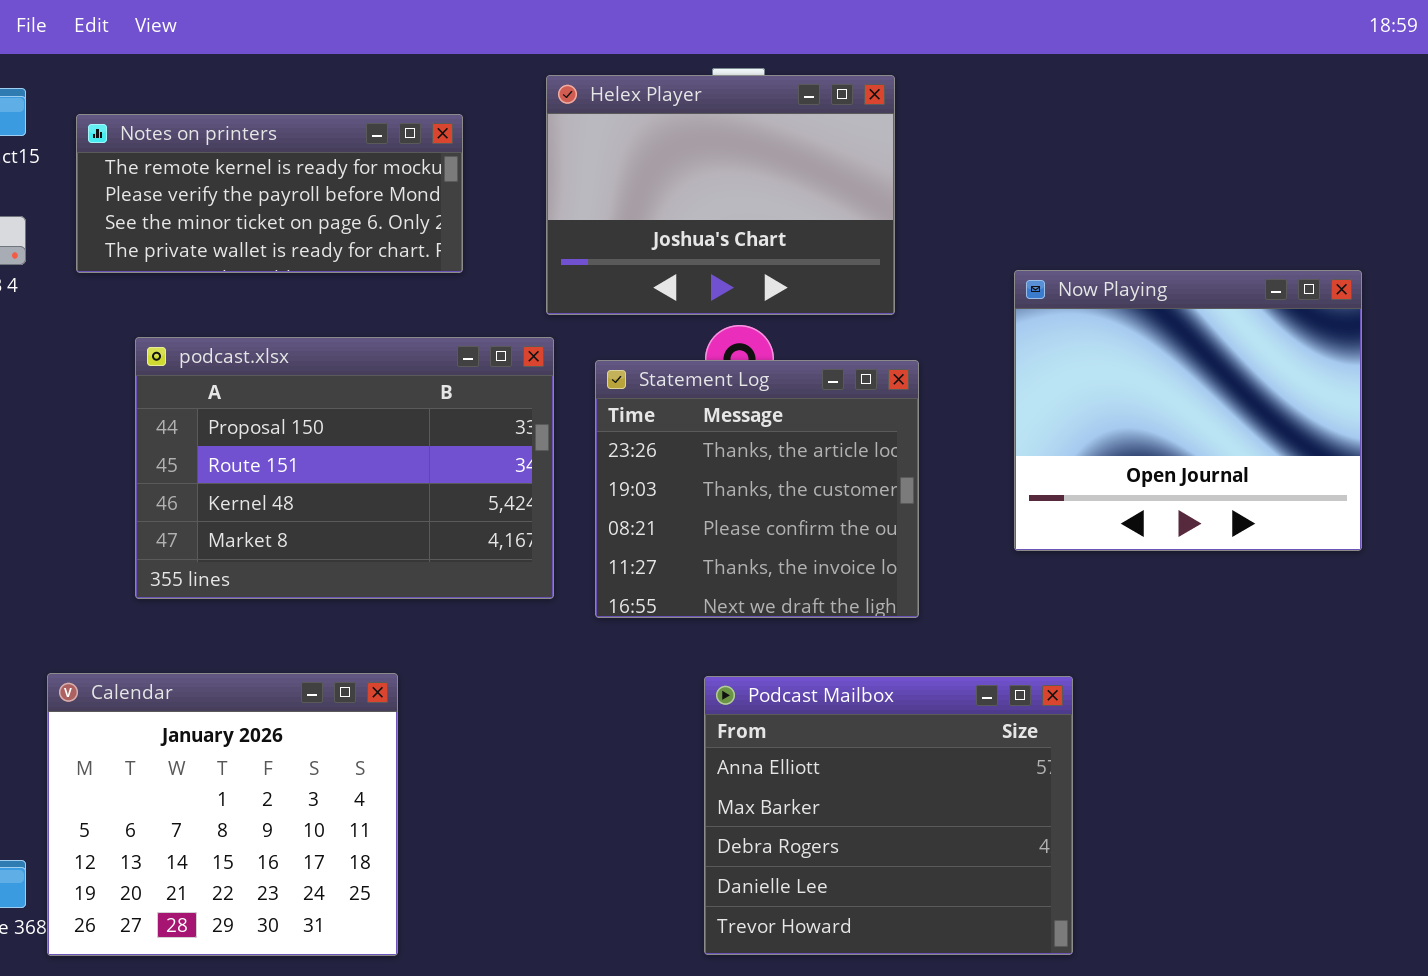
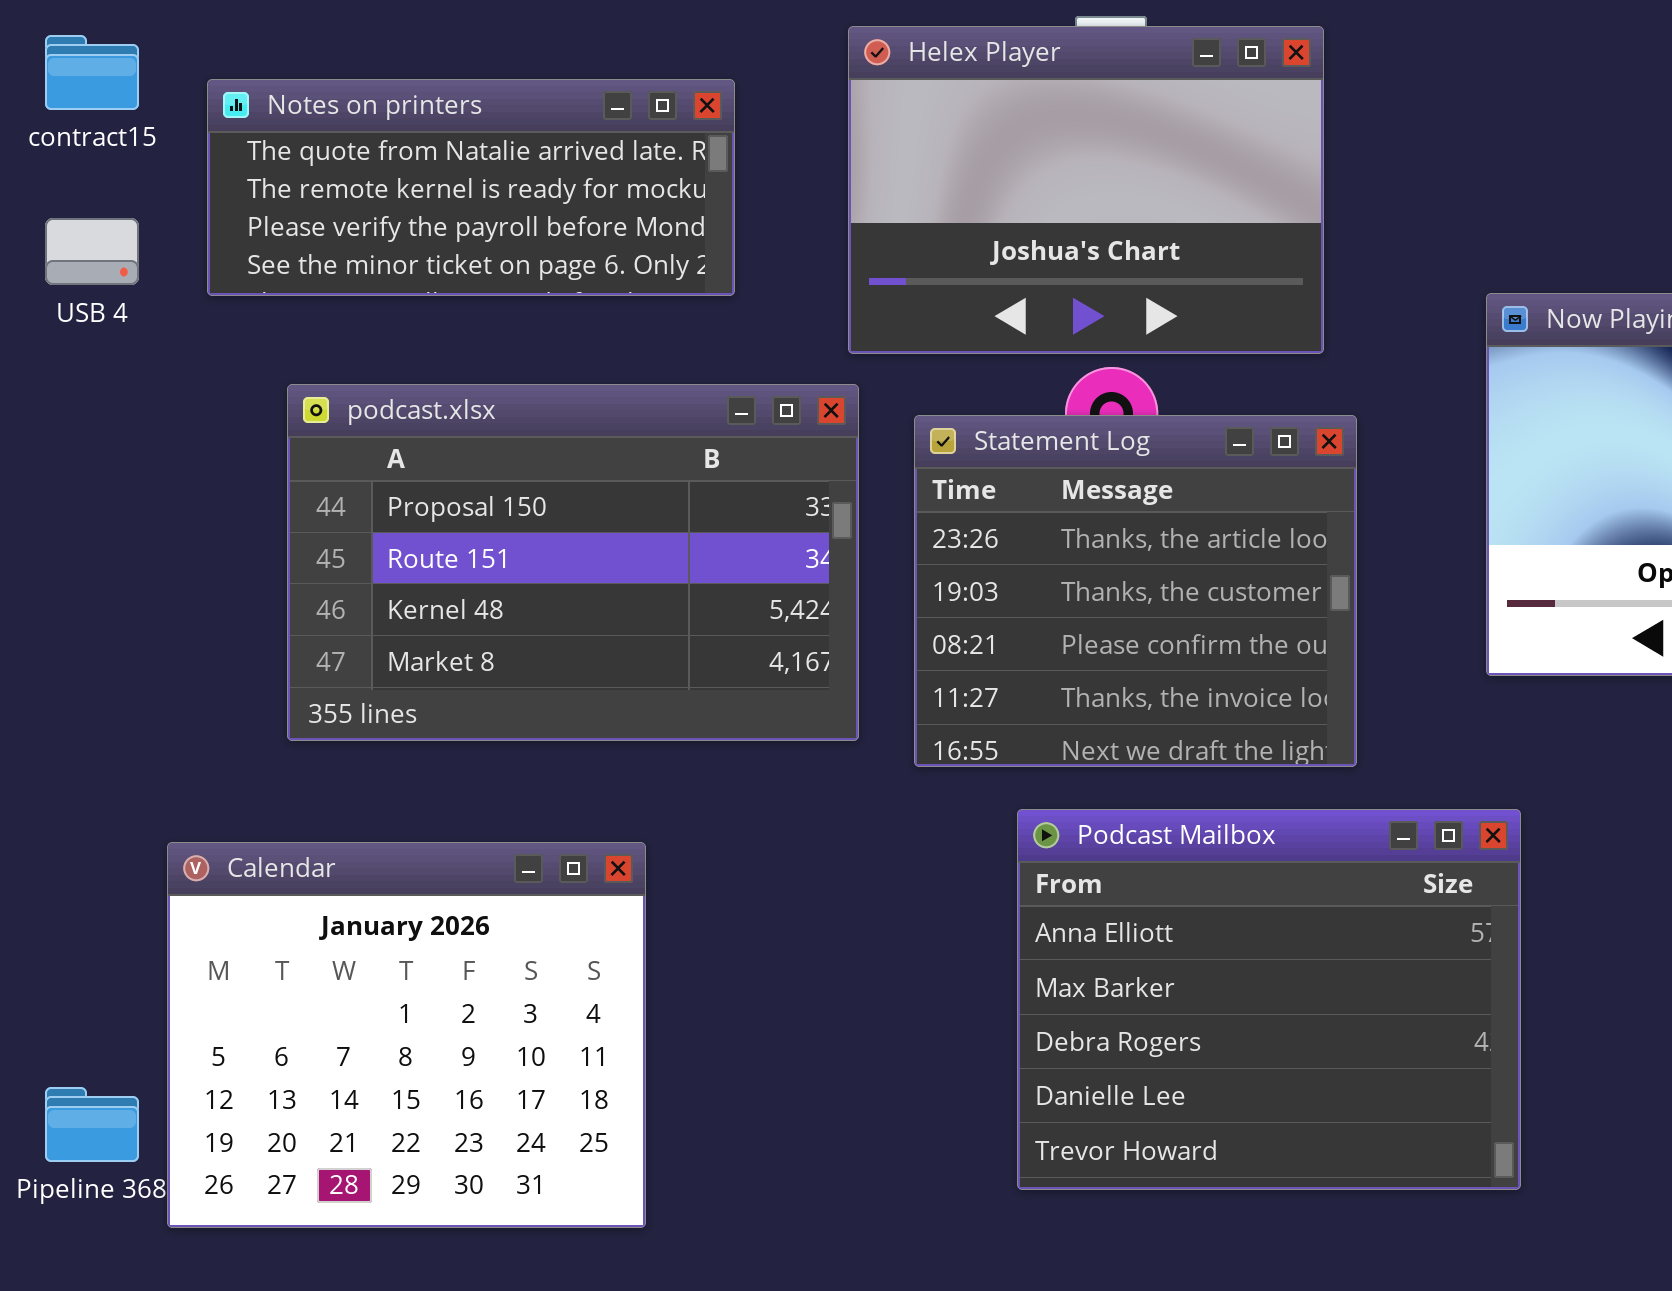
Notes on printers: [76,114,463,273] -> [207,79,735,296], scrolled up 1 row
Podcast Mailbox: [704,676,1073,955] -> [1017,809,1521,1190], moved

